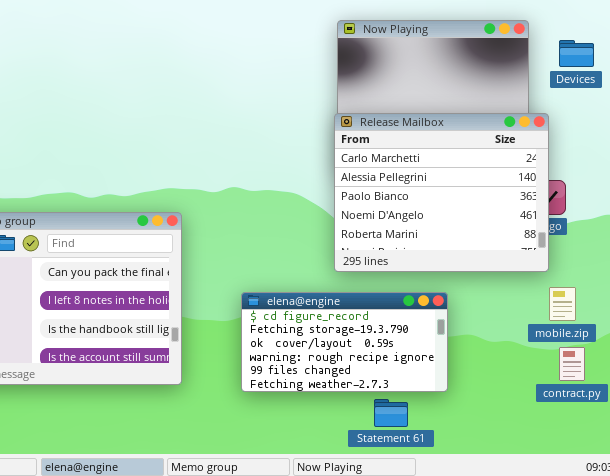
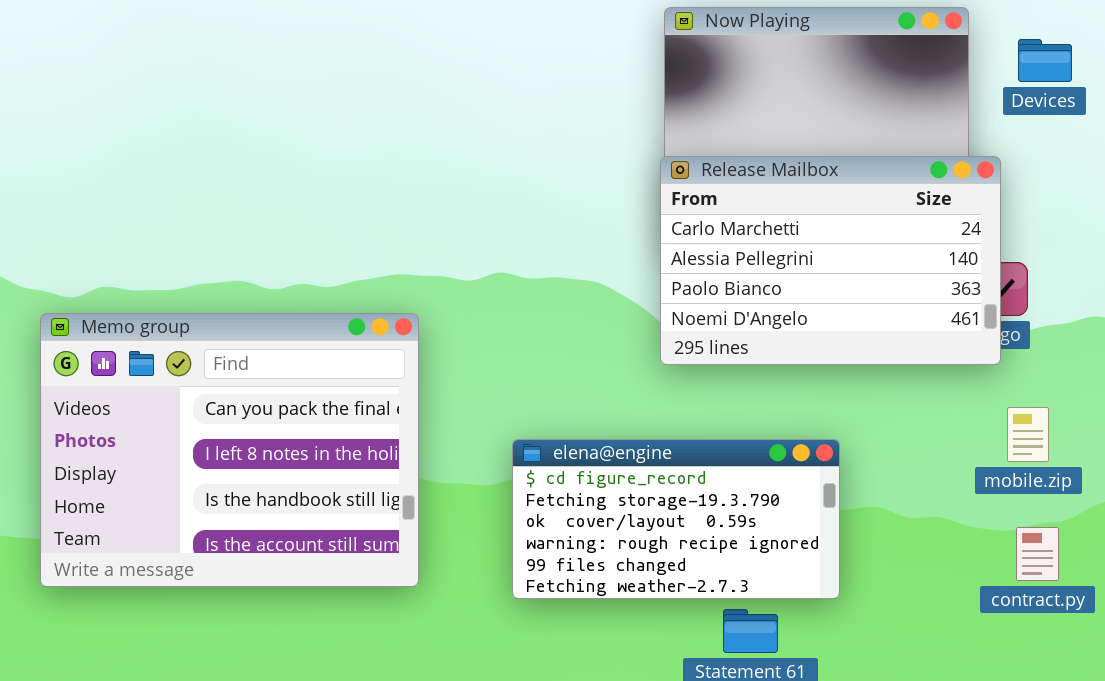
Release Mailbox: [334,113,549,272] -> [660,156,1001,365], resized
mobile.zip: [549,287,576,321] -> [1007,407,1049,462], moved

